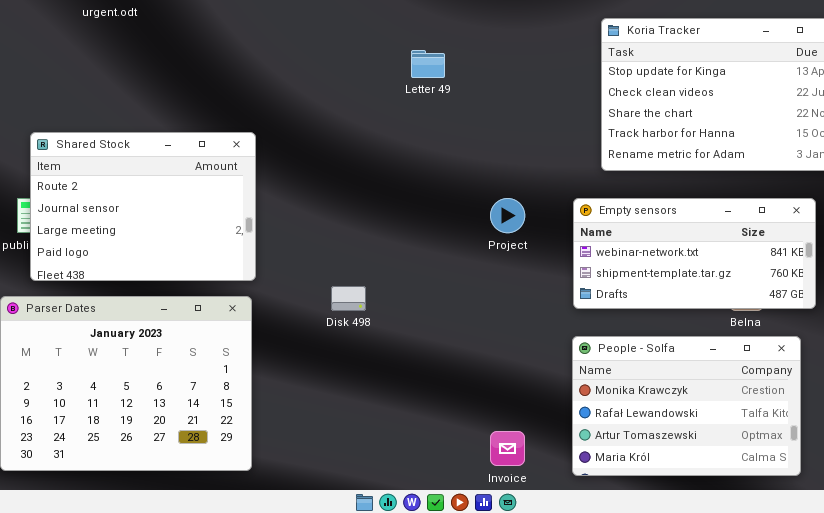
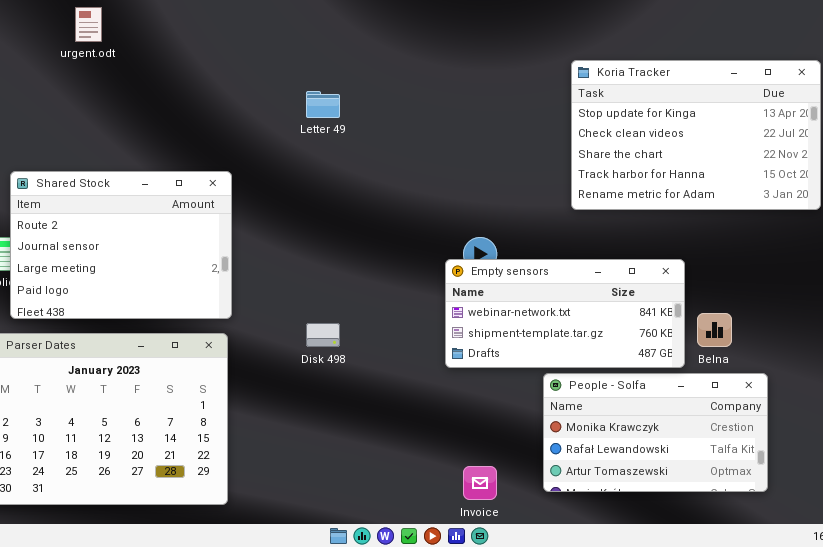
Letter 49: [411,50,445,78] -> [306,91,340,118], moved
Empty sensors: [573,198,816,309] -> [445,259,685,368], moved
People - Solfa: [572,336,801,476] -> [543,373,768,492], resized

